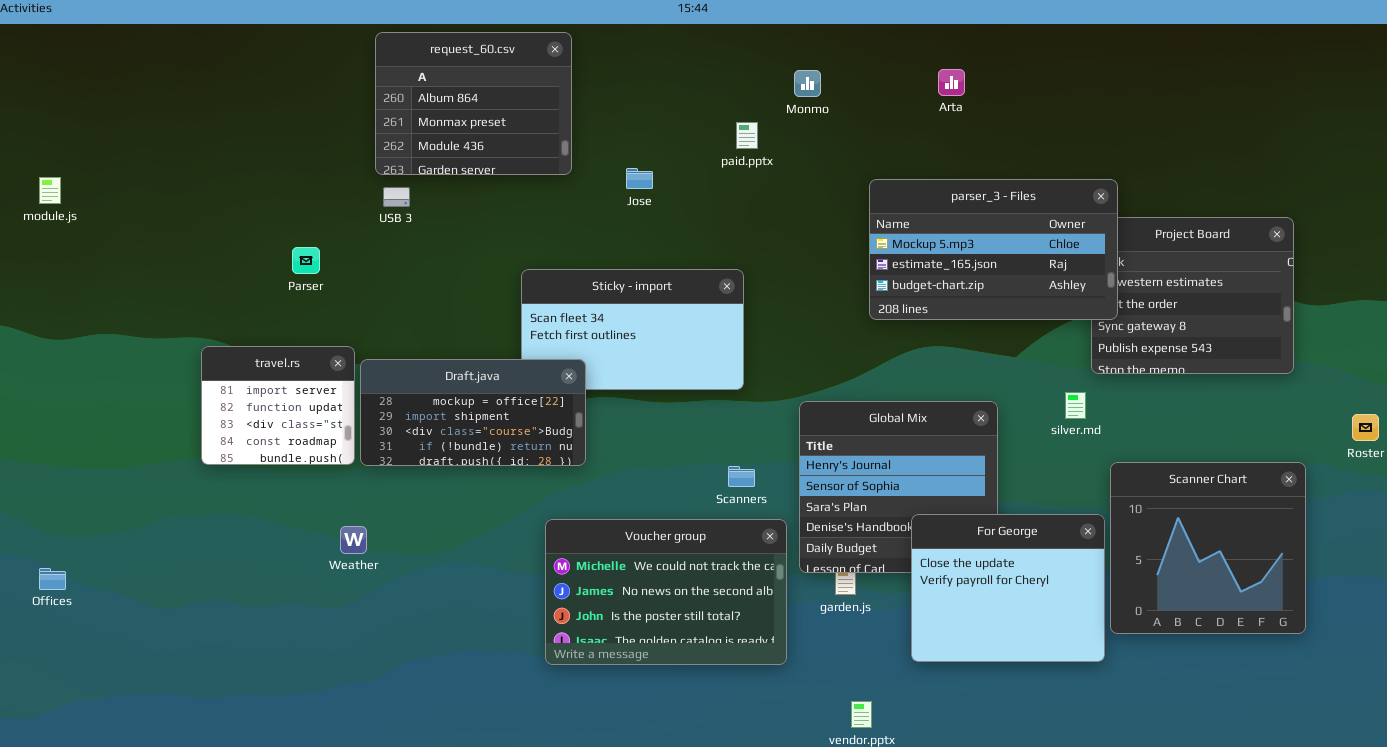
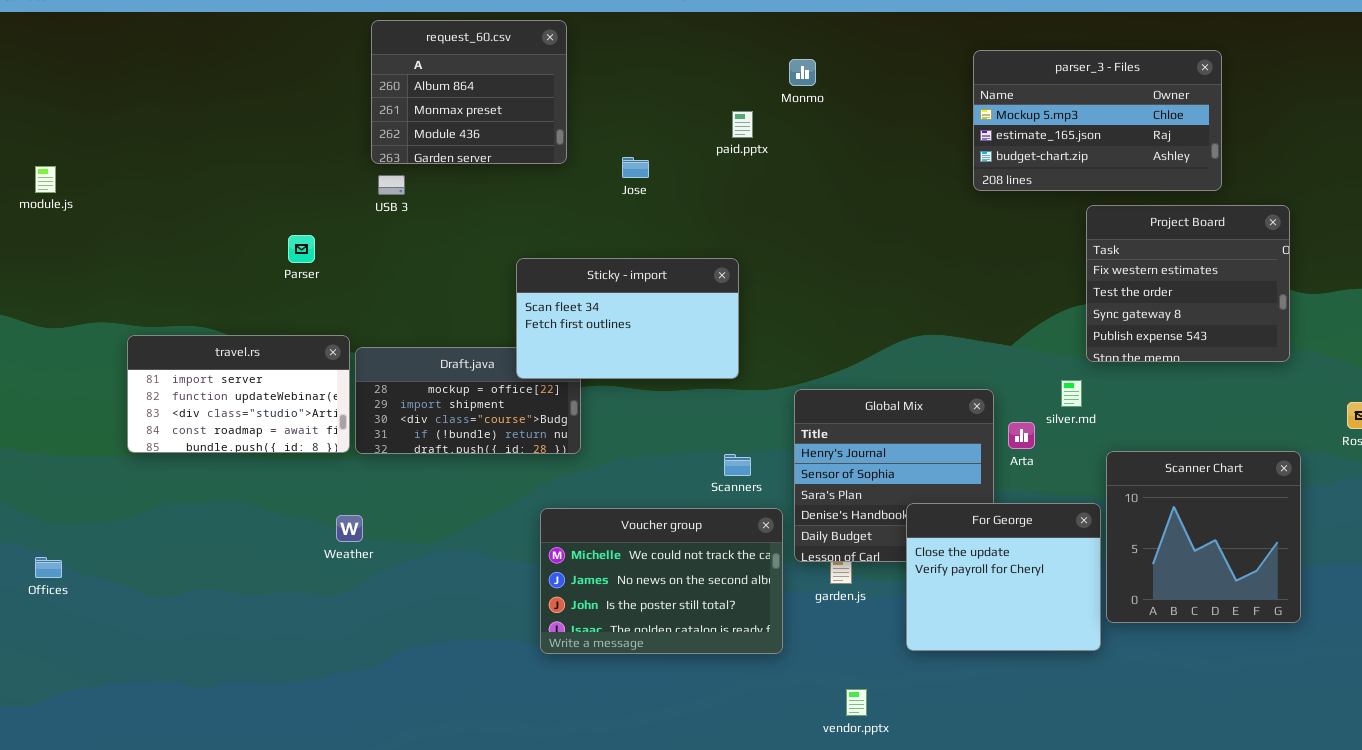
Arta: [938,69,965,96] -> [1008,422,1035,449], moved
parser_3 - Files: [869,179,1118,320] -> [973,50,1222,191], moved
Sticky - import: [521,269,744,390] -> [516,258,739,379], raised
travel.rs: [201,346,355,465] -> [127,335,350,453], resized

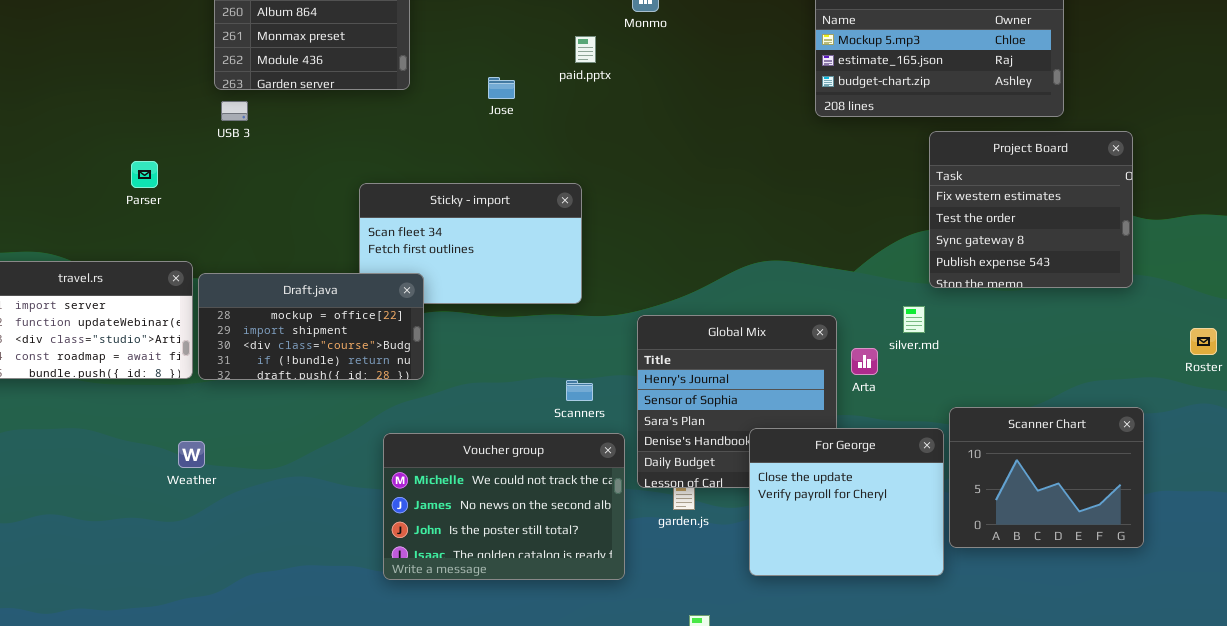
Jose: [622,157,649,178] -> [488,77,515,99], moved
Draft.java: [355,347,581,454] -> [198,273,424,380], raised
Scanner Chart: [1106,451,1301,623] -> [949,407,1144,548], resized

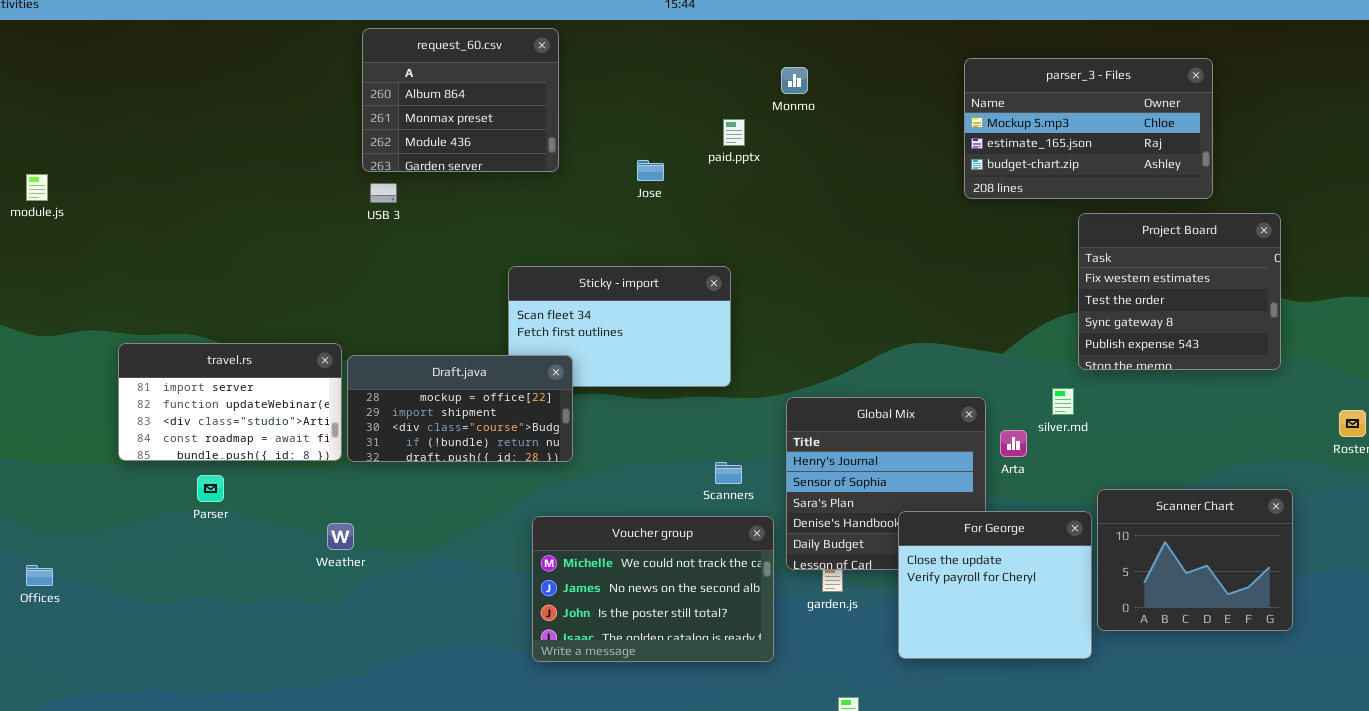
Parser: [131,161,158,188] -> [197,475,224,502], moved

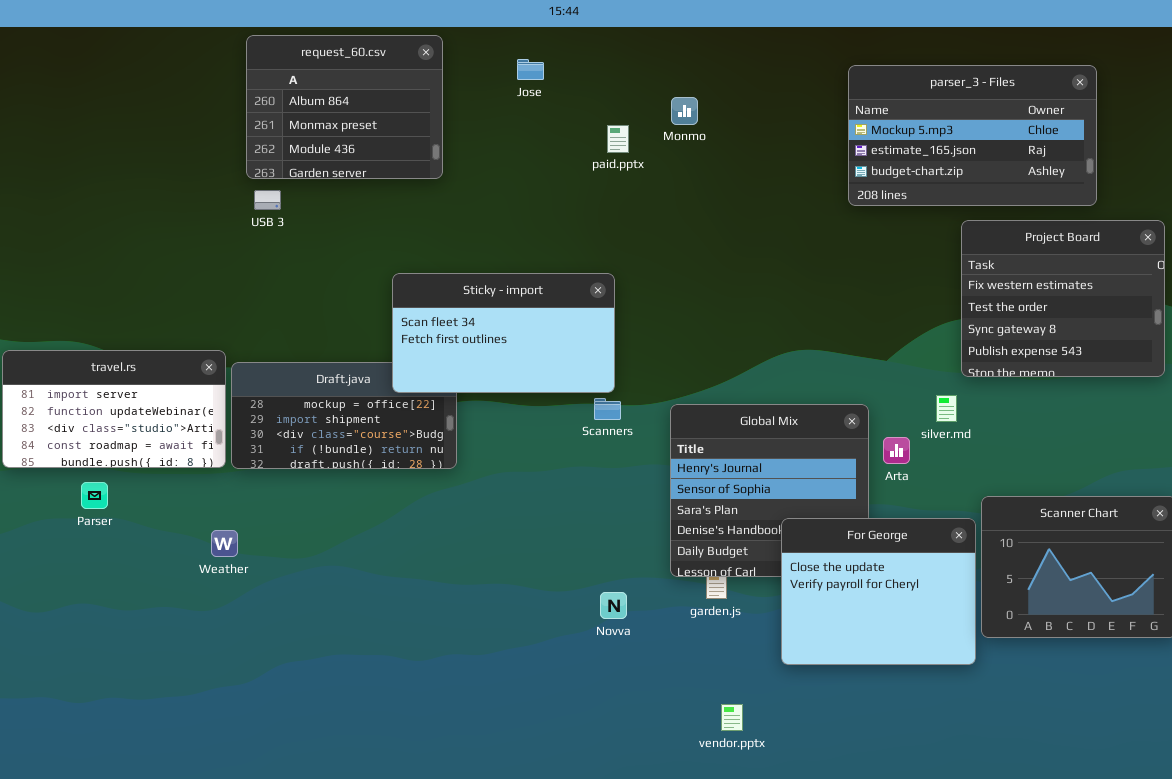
Monmo: [781,67,808,94] -> [671,97,698,125], moved
Jose: [637,160,664,181] -> [517,59,544,80], moved
Sticky - import: [508,266,731,387] -> [392,273,615,393], raised
Scanners: [715,462,742,484] -> [594,398,621,420], moved
Voucher group: [532,516,774,662] -> none, closed

